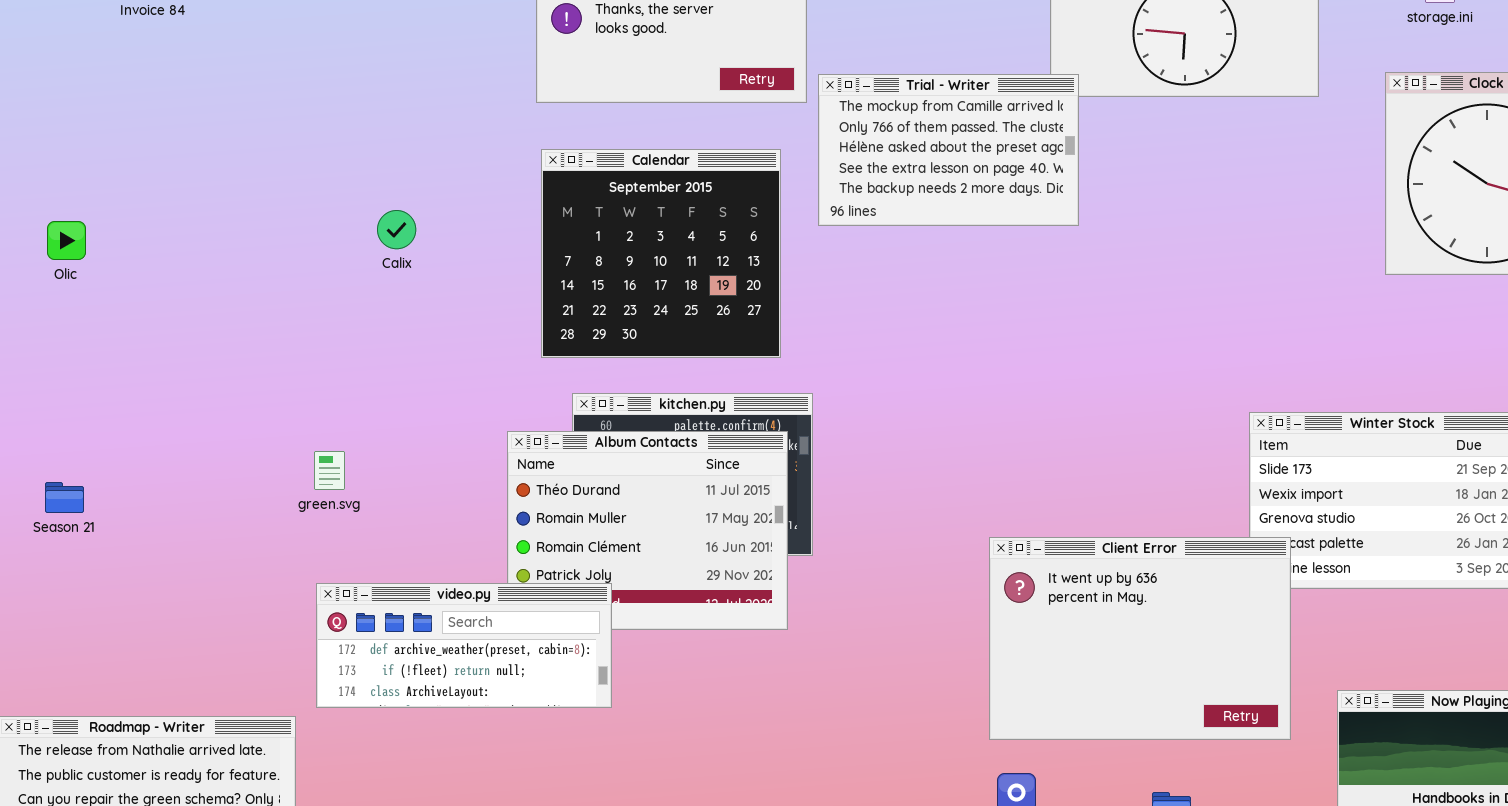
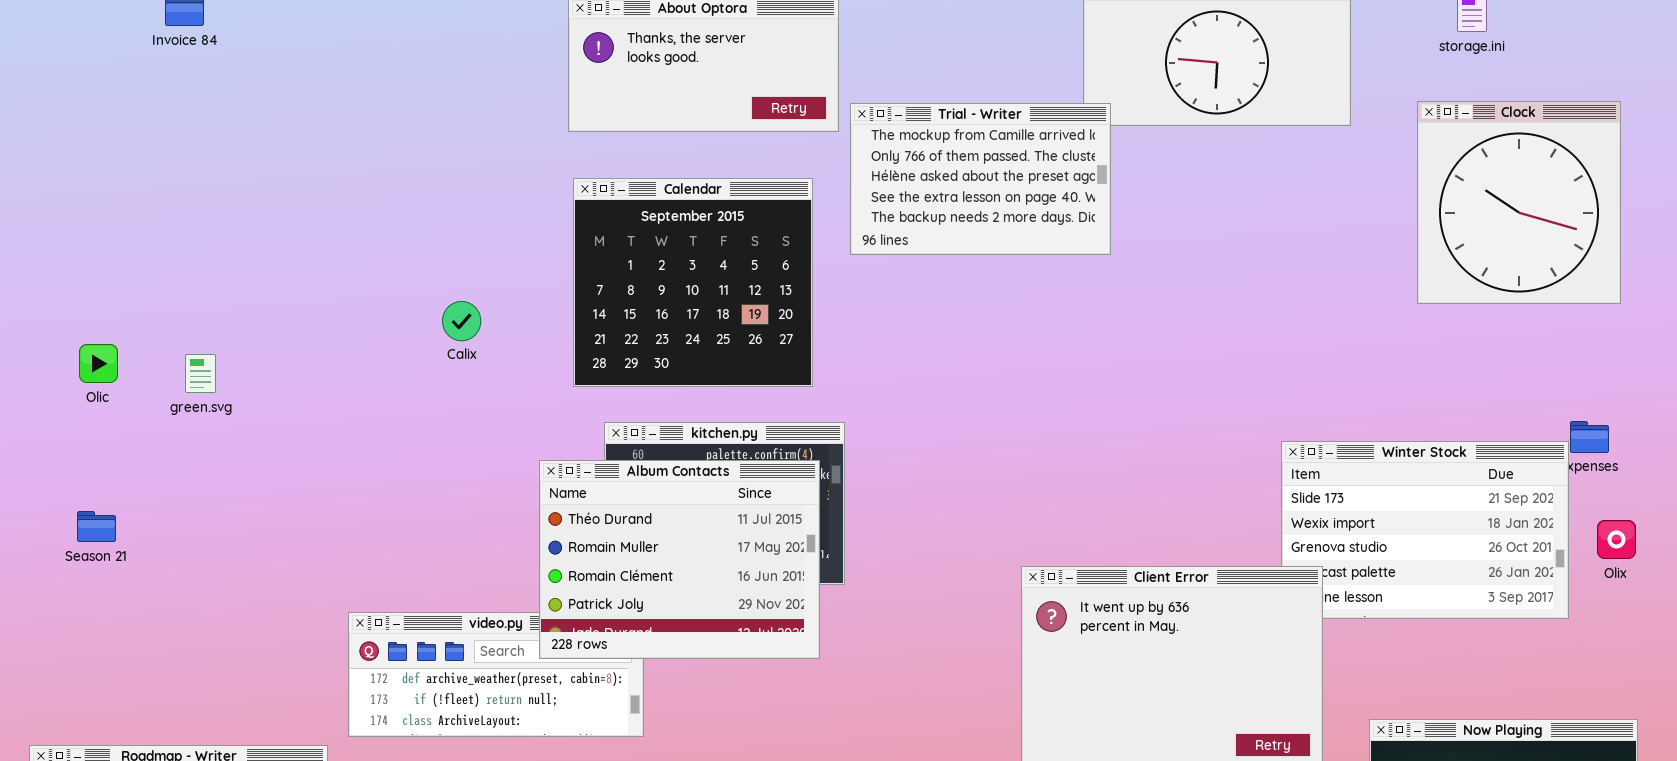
Calix: [377,210,416,249] -> [442,301,481,341], moved
Olic: [47,221,86,260] -> [79,344,118,383], moved
Album Contacts: [507,431,788,630] -> [539,460,820,659], raised
green.svg: [314,451,345,490] -> [185,354,216,393], moved

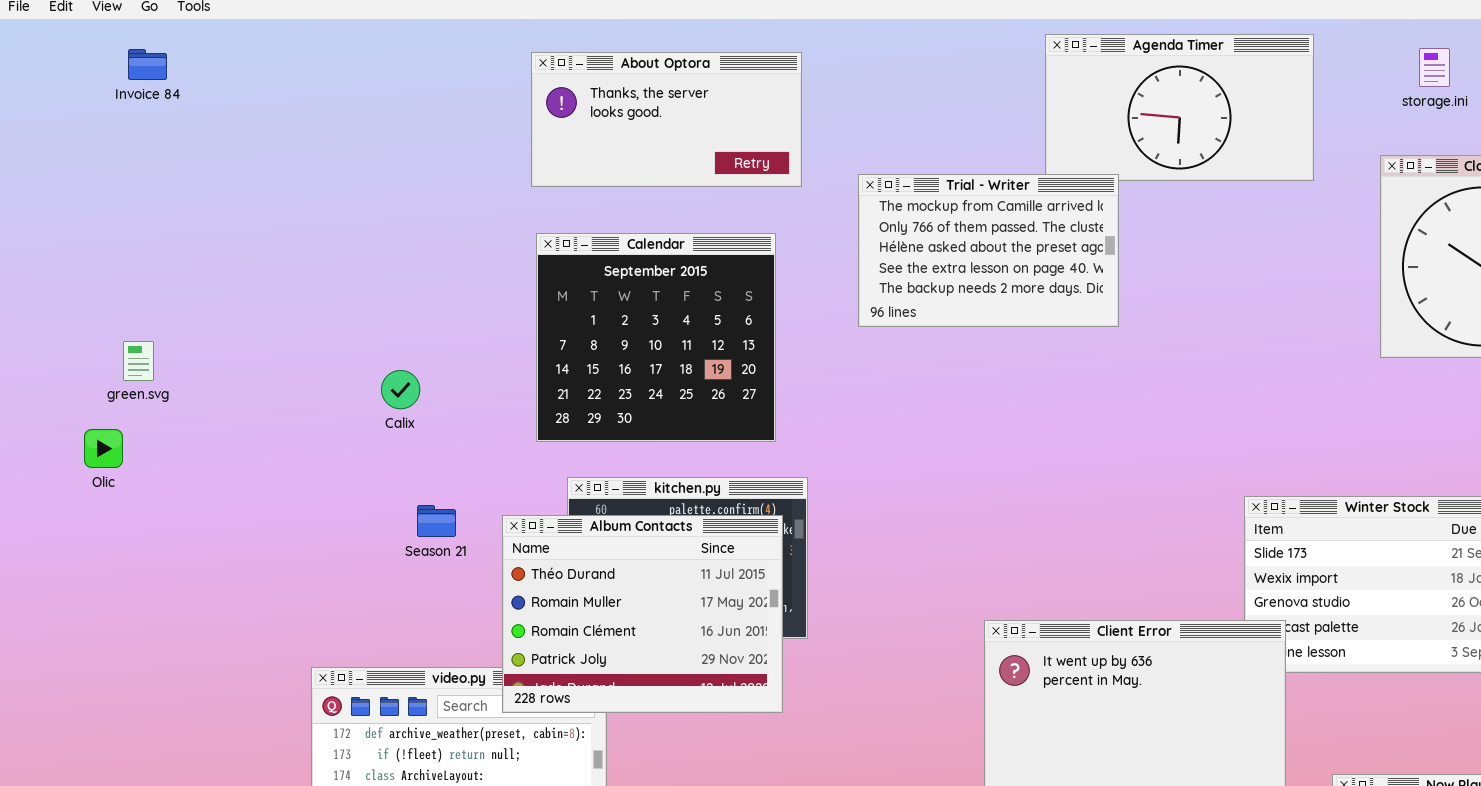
Trial - Writer: [850,103,1111,255] -> [858,174,1119,327], moved
Calix: [442,301,481,341] -> [381,370,420,409], moved
Olic: [79,344,118,383] -> [84,429,123,468], moved
green.svg: [185,354,216,393] -> [123,341,154,381], moved
Season 21: [77,511,116,542] -> [417,505,456,537], moved

